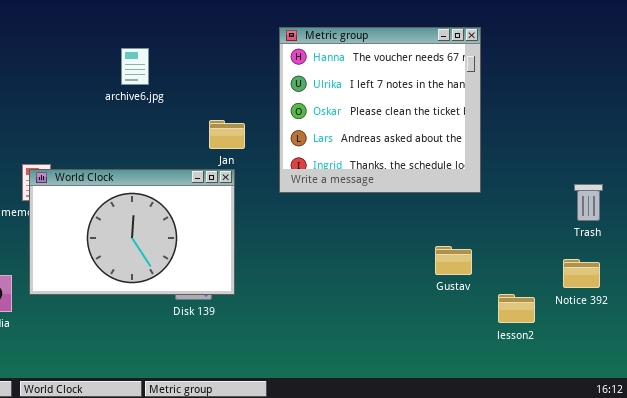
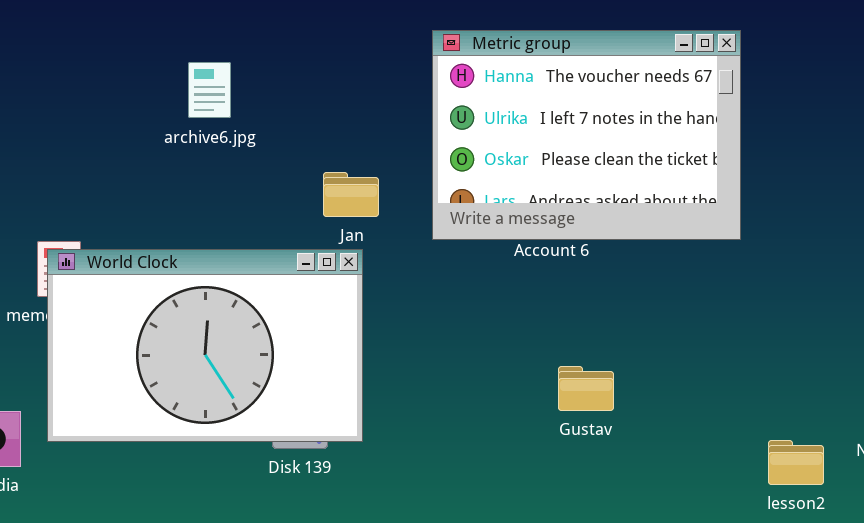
Metric group: [279,27,481,193] -> [432,30,741,240], resized
Gustav: [435,246,472,275] -> [558,366,614,411], moved

